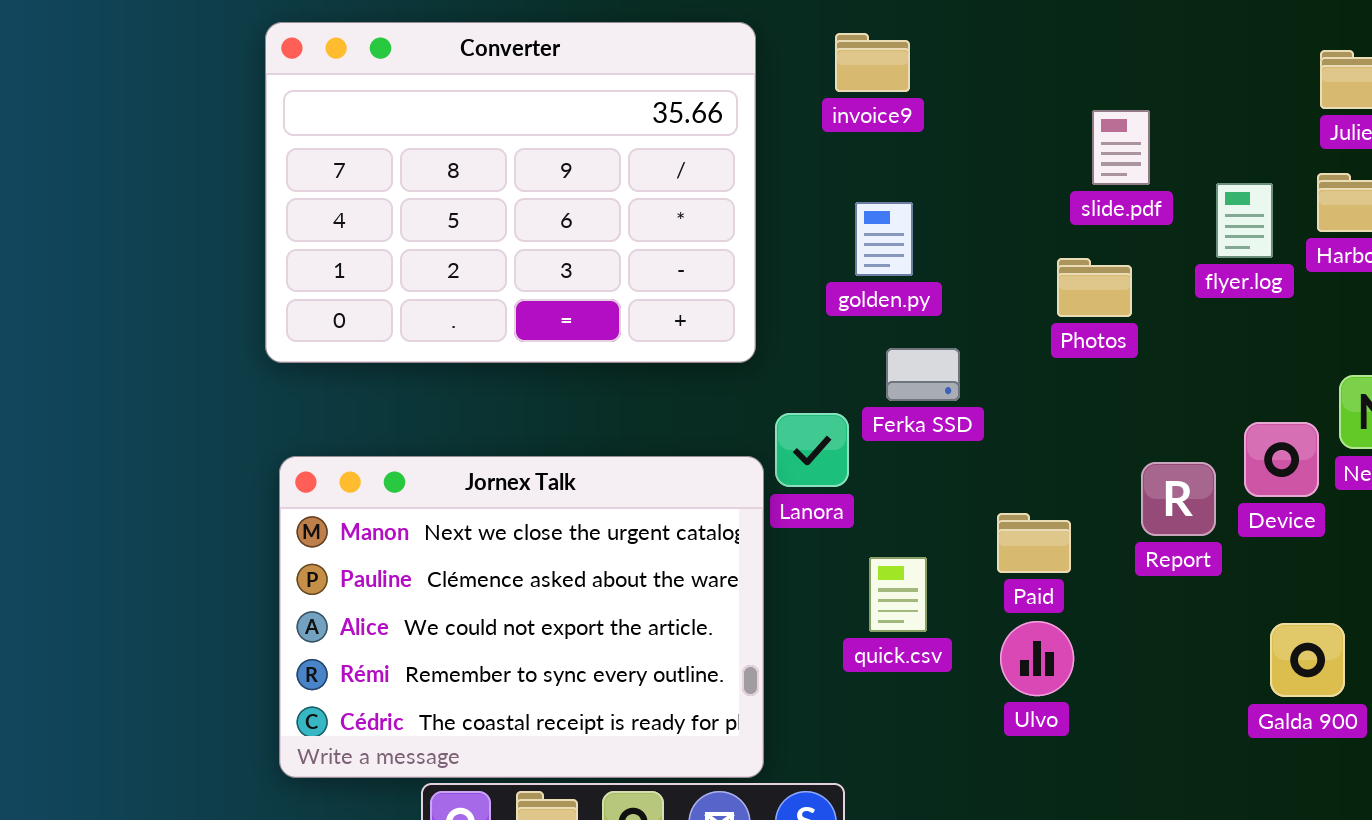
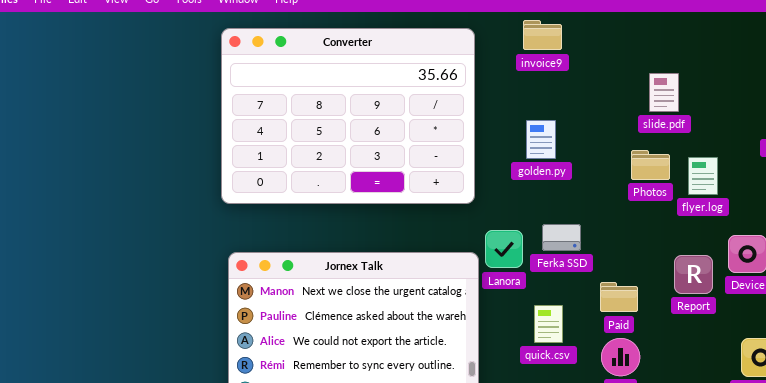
invoice9: [835,33,910,92] -> [523,20,562,50], moved
flyer.log: [1216,183,1273,258] -> [688,157,718,195], moved
Ferka SSD: [886,348,960,401] -> [542,224,581,251], moved

